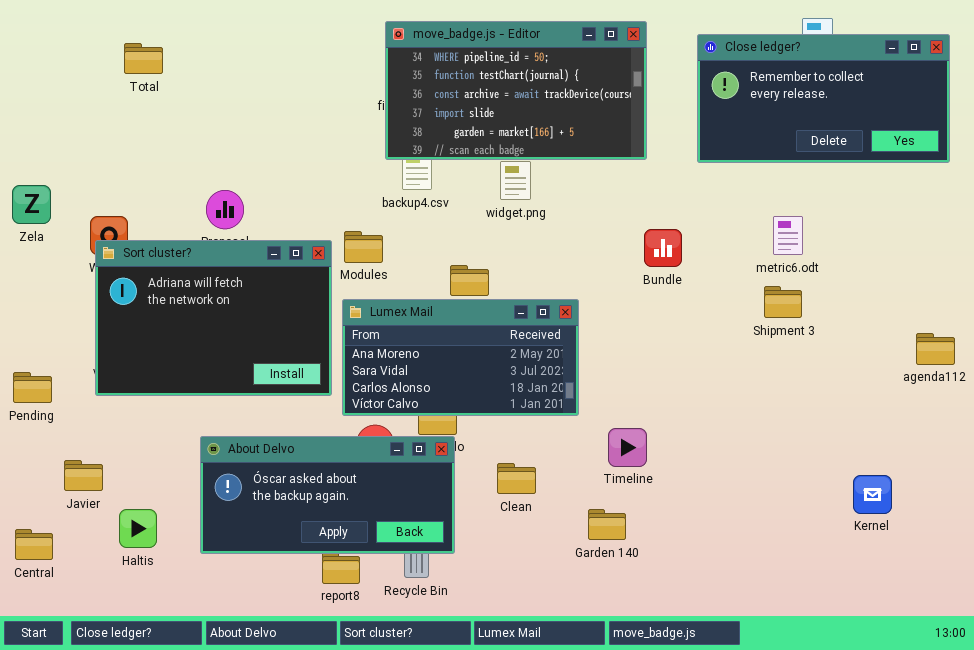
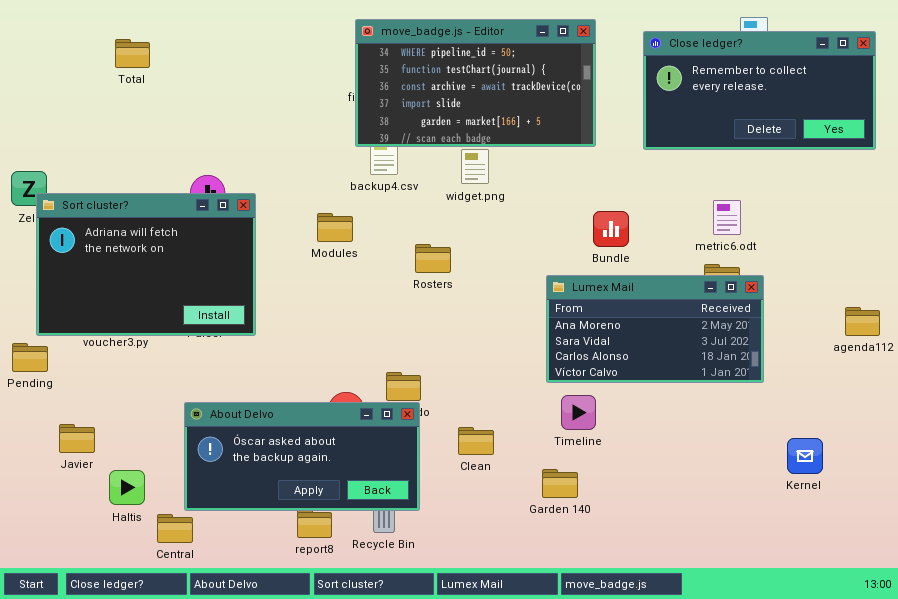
Sort cluster?: [95,240,332,396] -> [36,193,256,336], moved
Lumex Mail: [342,299,579,416] -> [546,275,764,383], moved
Central: [15,529,53,560] -> [157,514,193,543], moved

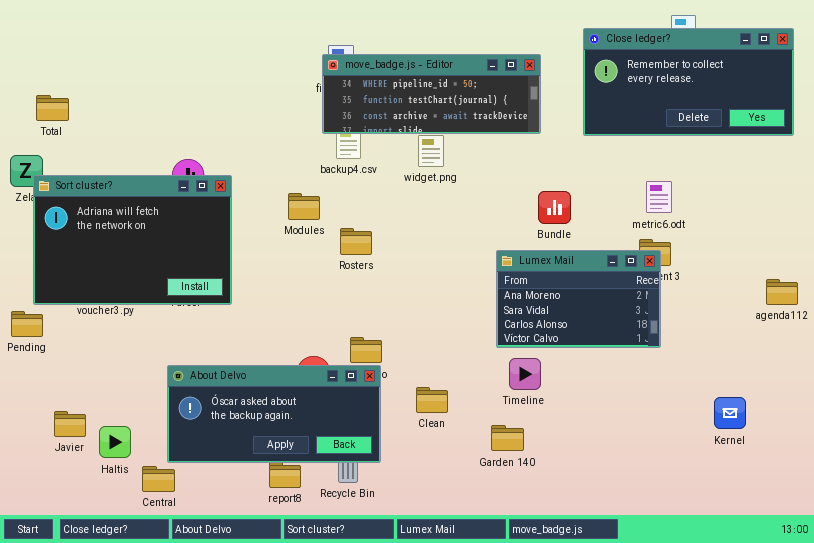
move_badge.js - Editor: [355,19,596,147] -> [322,54,541,134], resized
Total: [115,39,150,68] -> [36,95,69,121], moved
Rosters: [415,244,451,273] -> [340,228,372,255], moved
Lumex Mail: [546,275,764,383] -> [496,250,661,348], resized
Javier: [59,424,95,453] -> [54,411,86,437], moved

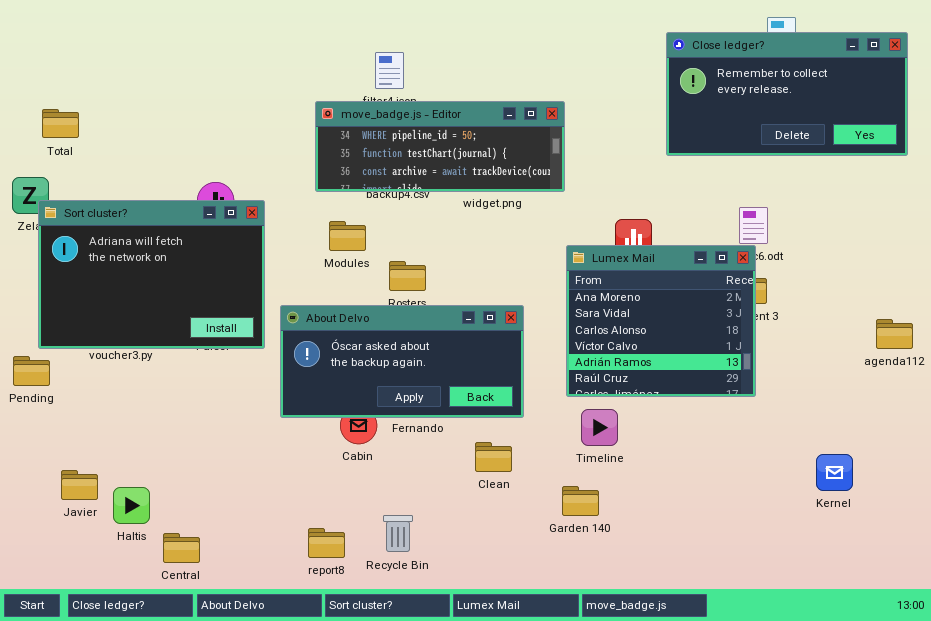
move_badge.js - Editor: [322,54,541,134] -> [315,101,565,192], moved
Lumex Mail: [496,250,661,348] -> [566,245,756,397], resized
About Delvo: [167,365,381,463] -> [280,305,524,418], moved

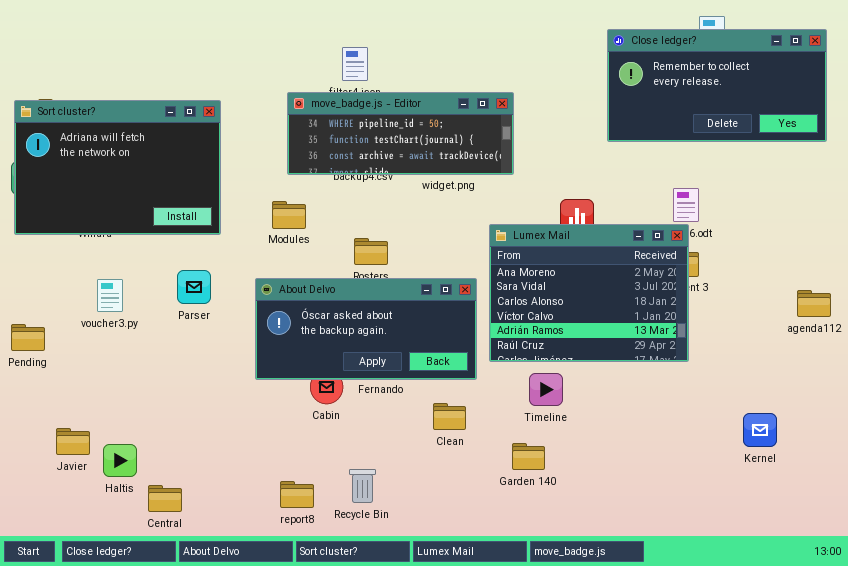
Sort cluster?: [38,200,265,349] -> [14,100,221,235], moved
Modules: [329,221,366,251] -> [272,201,306,229], moved
Lumex Mail: [566,245,756,397] -> [489,224,689,362], resized

